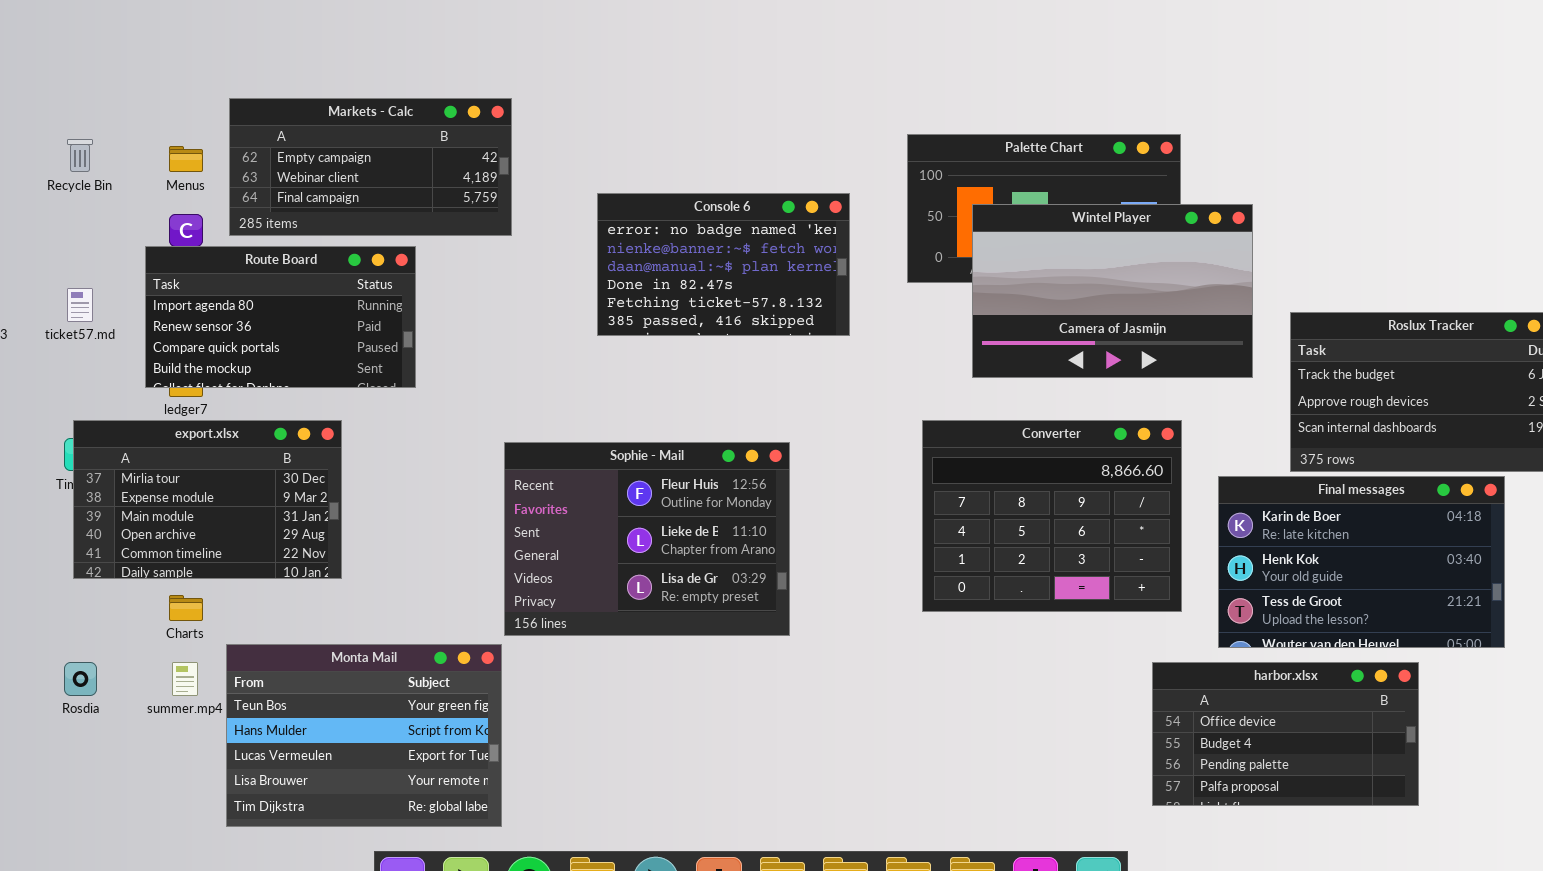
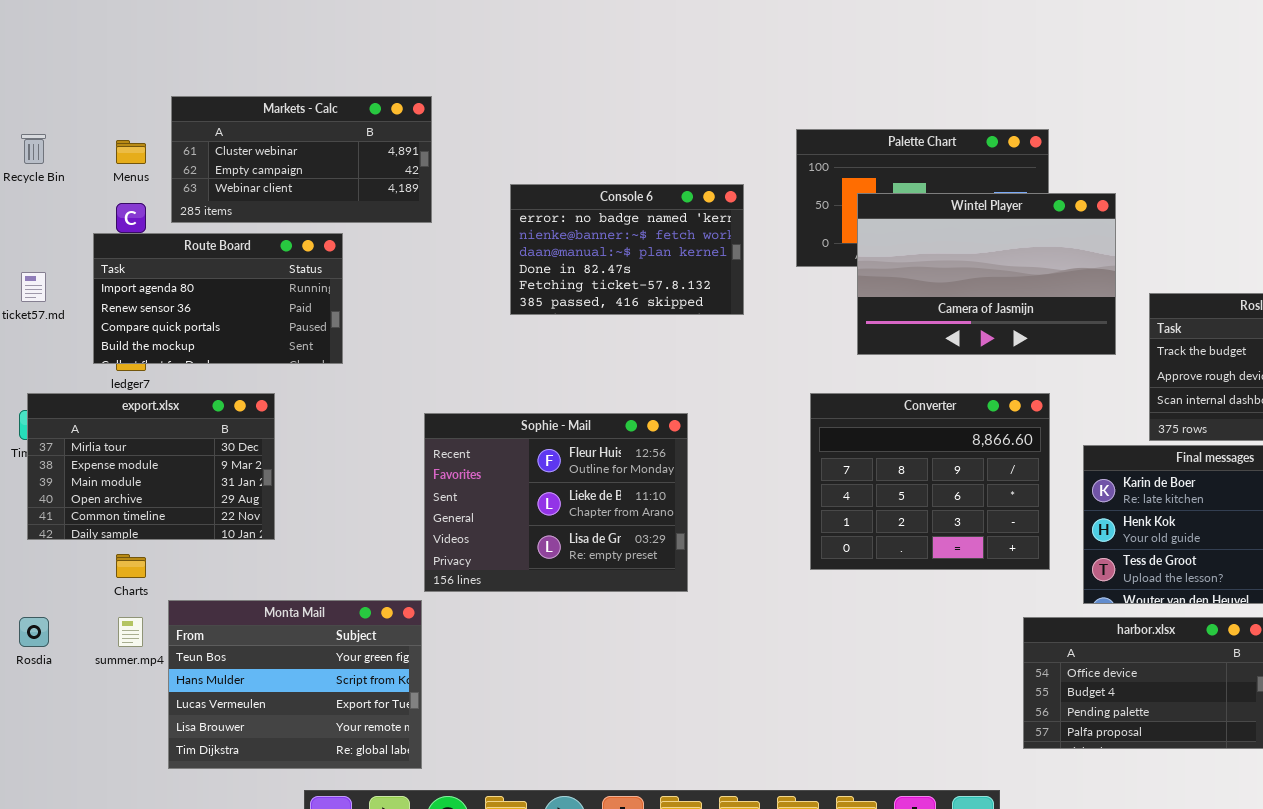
Markets - Calc: [229,98,512,236] -> [171,96,432,223], scrolled up 1 row

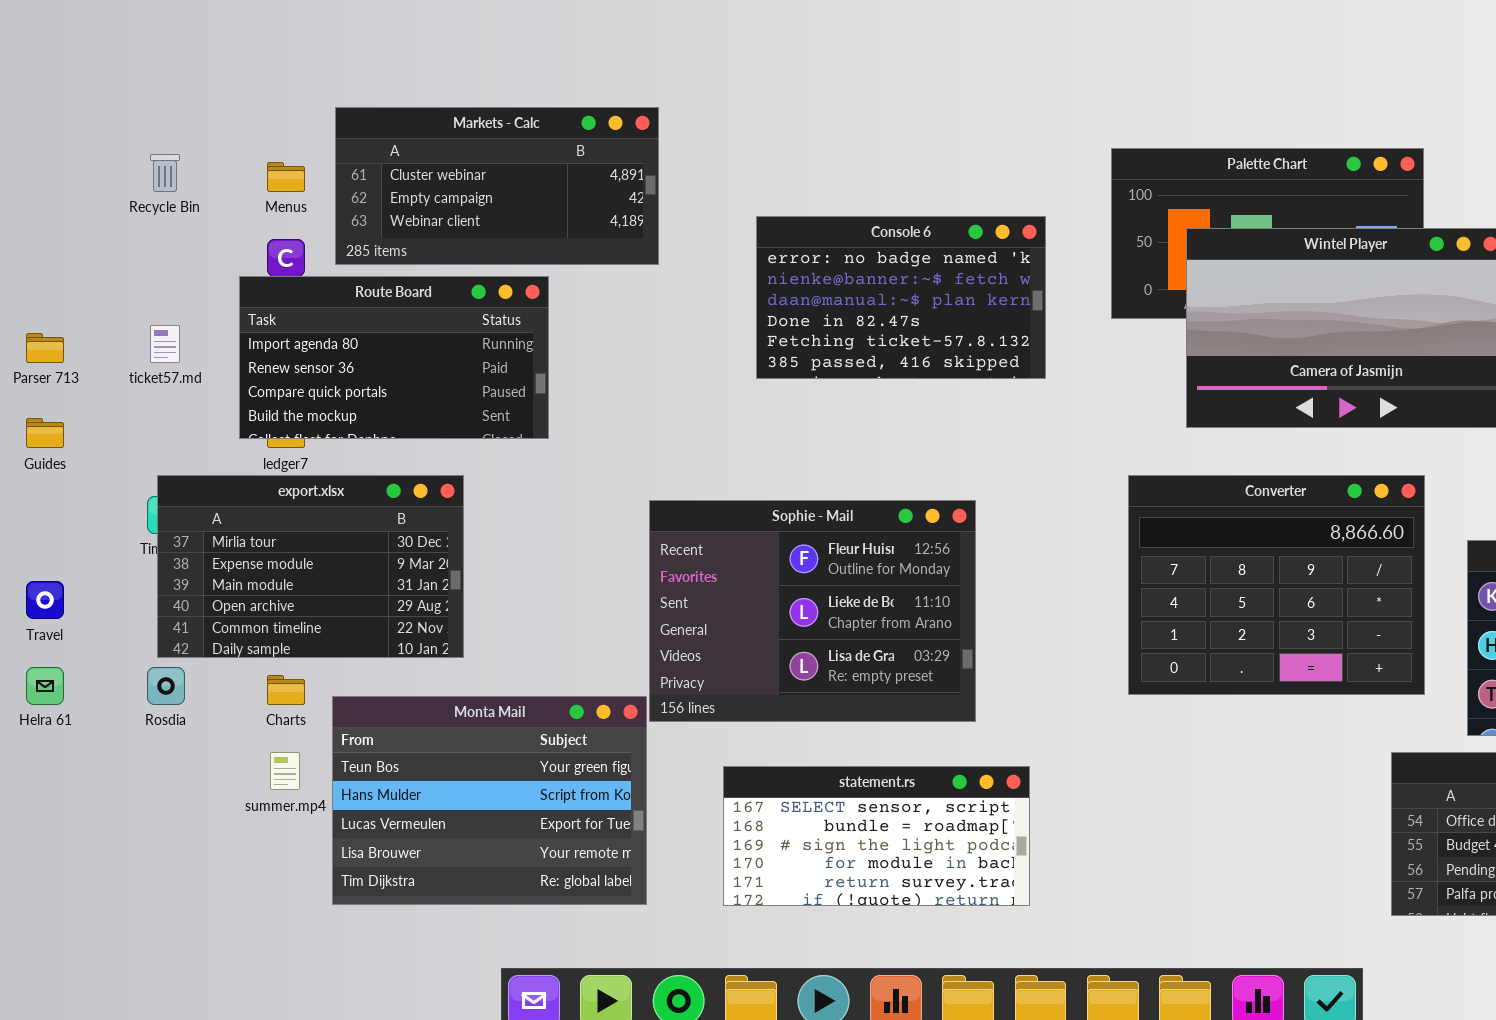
Monta Mail: [168,600,422,769] -> [332,696,647,905], moved
Rosdia: [19,617,49,647] -> [147,667,185,705], moved
statement.rs: none -> [723,766,1030,906], opened

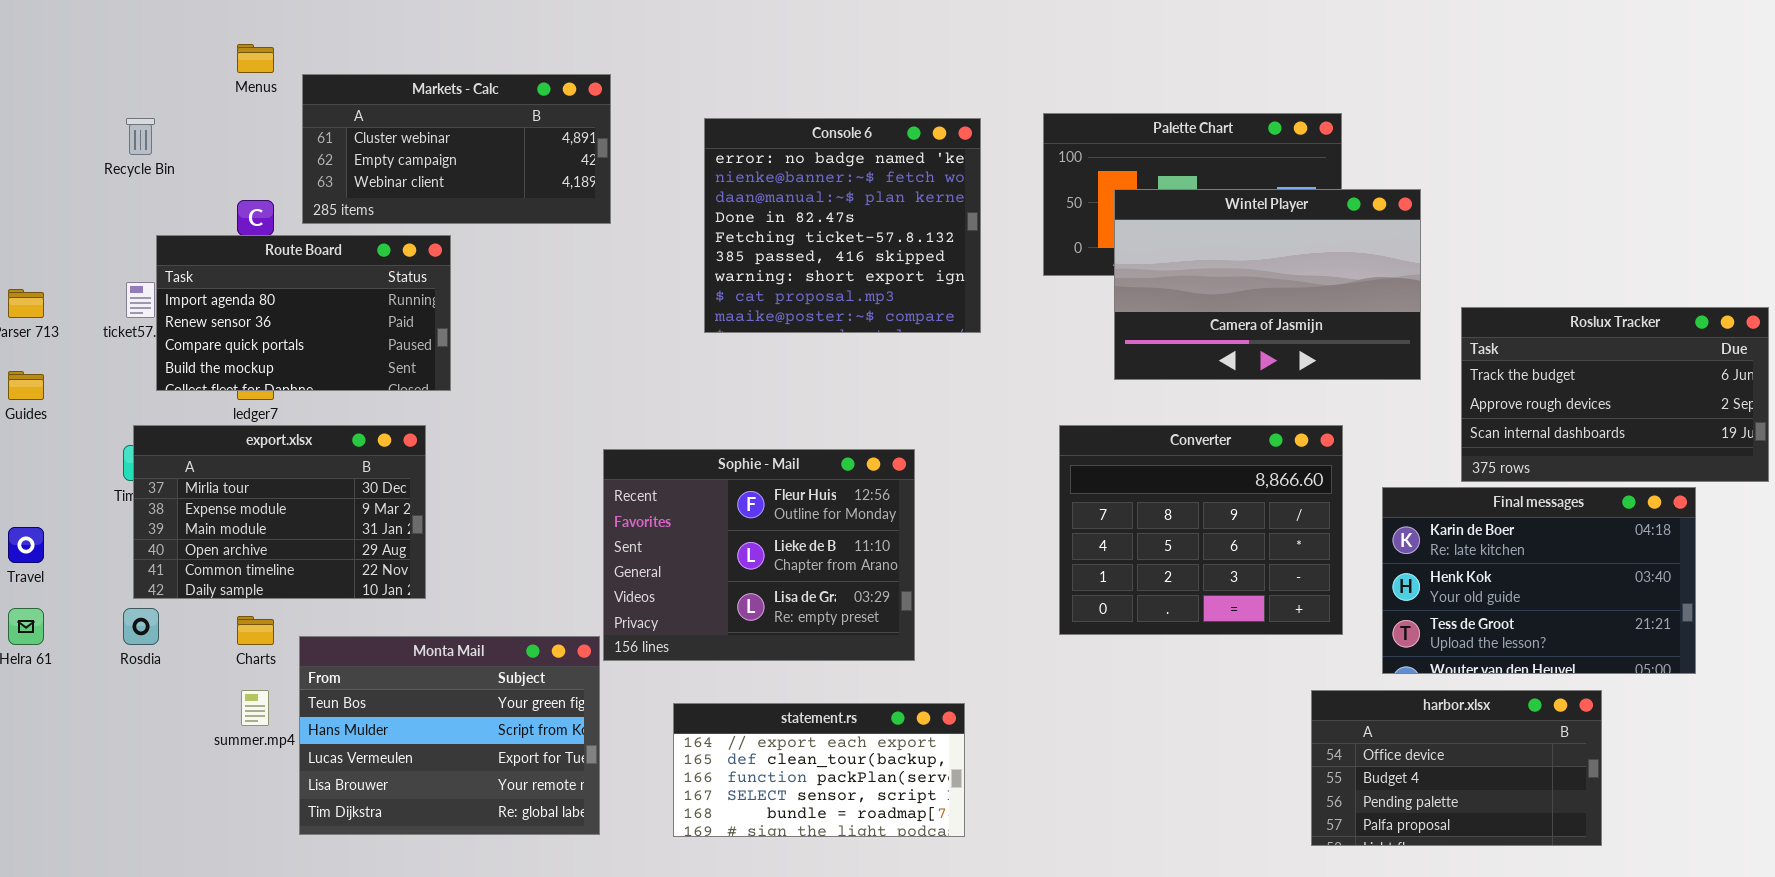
Menus: [267,162,305,192] -> [237,44,274,73], moved
Console 6: [756,216,1046,379] -> [704,118,981,333], resized
Route Board: [239,276,549,439] -> [156,235,451,391], moved
statement.rs: [723,766,1030,906] -> [673,703,965,837], scrolled up 3 rows

